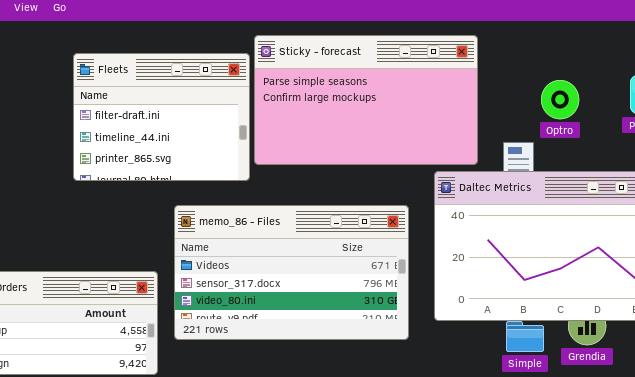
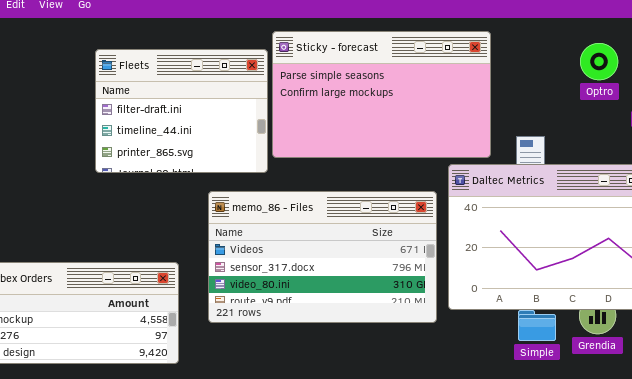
Optro: [541,80,579,119] -> [580,43,618,80], moved
memo_86 - Files: [174,205,409,340] -> [208,191,437,323], moved

